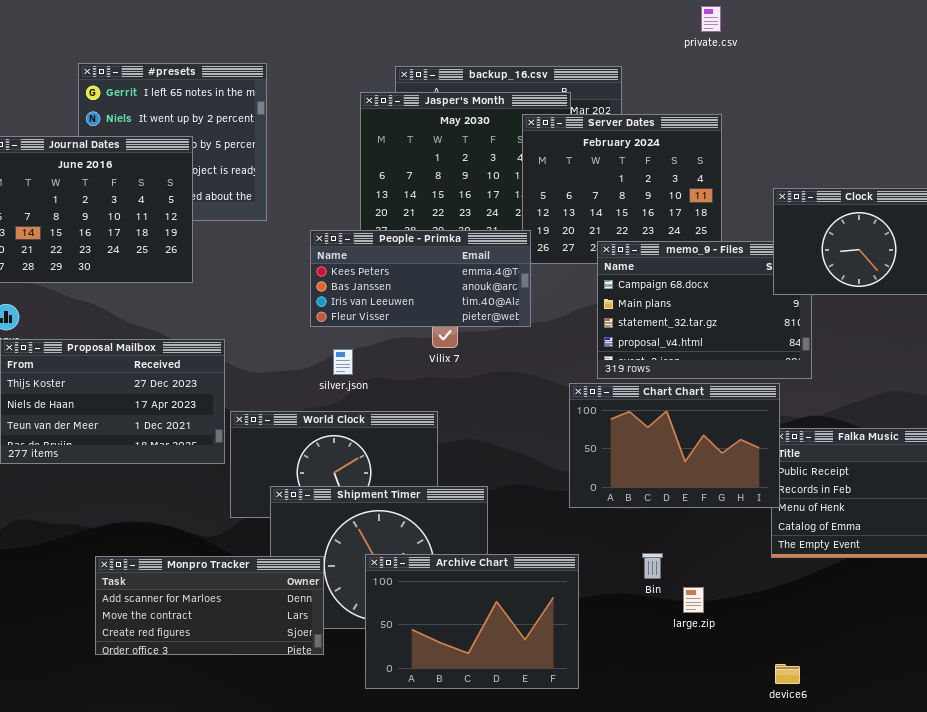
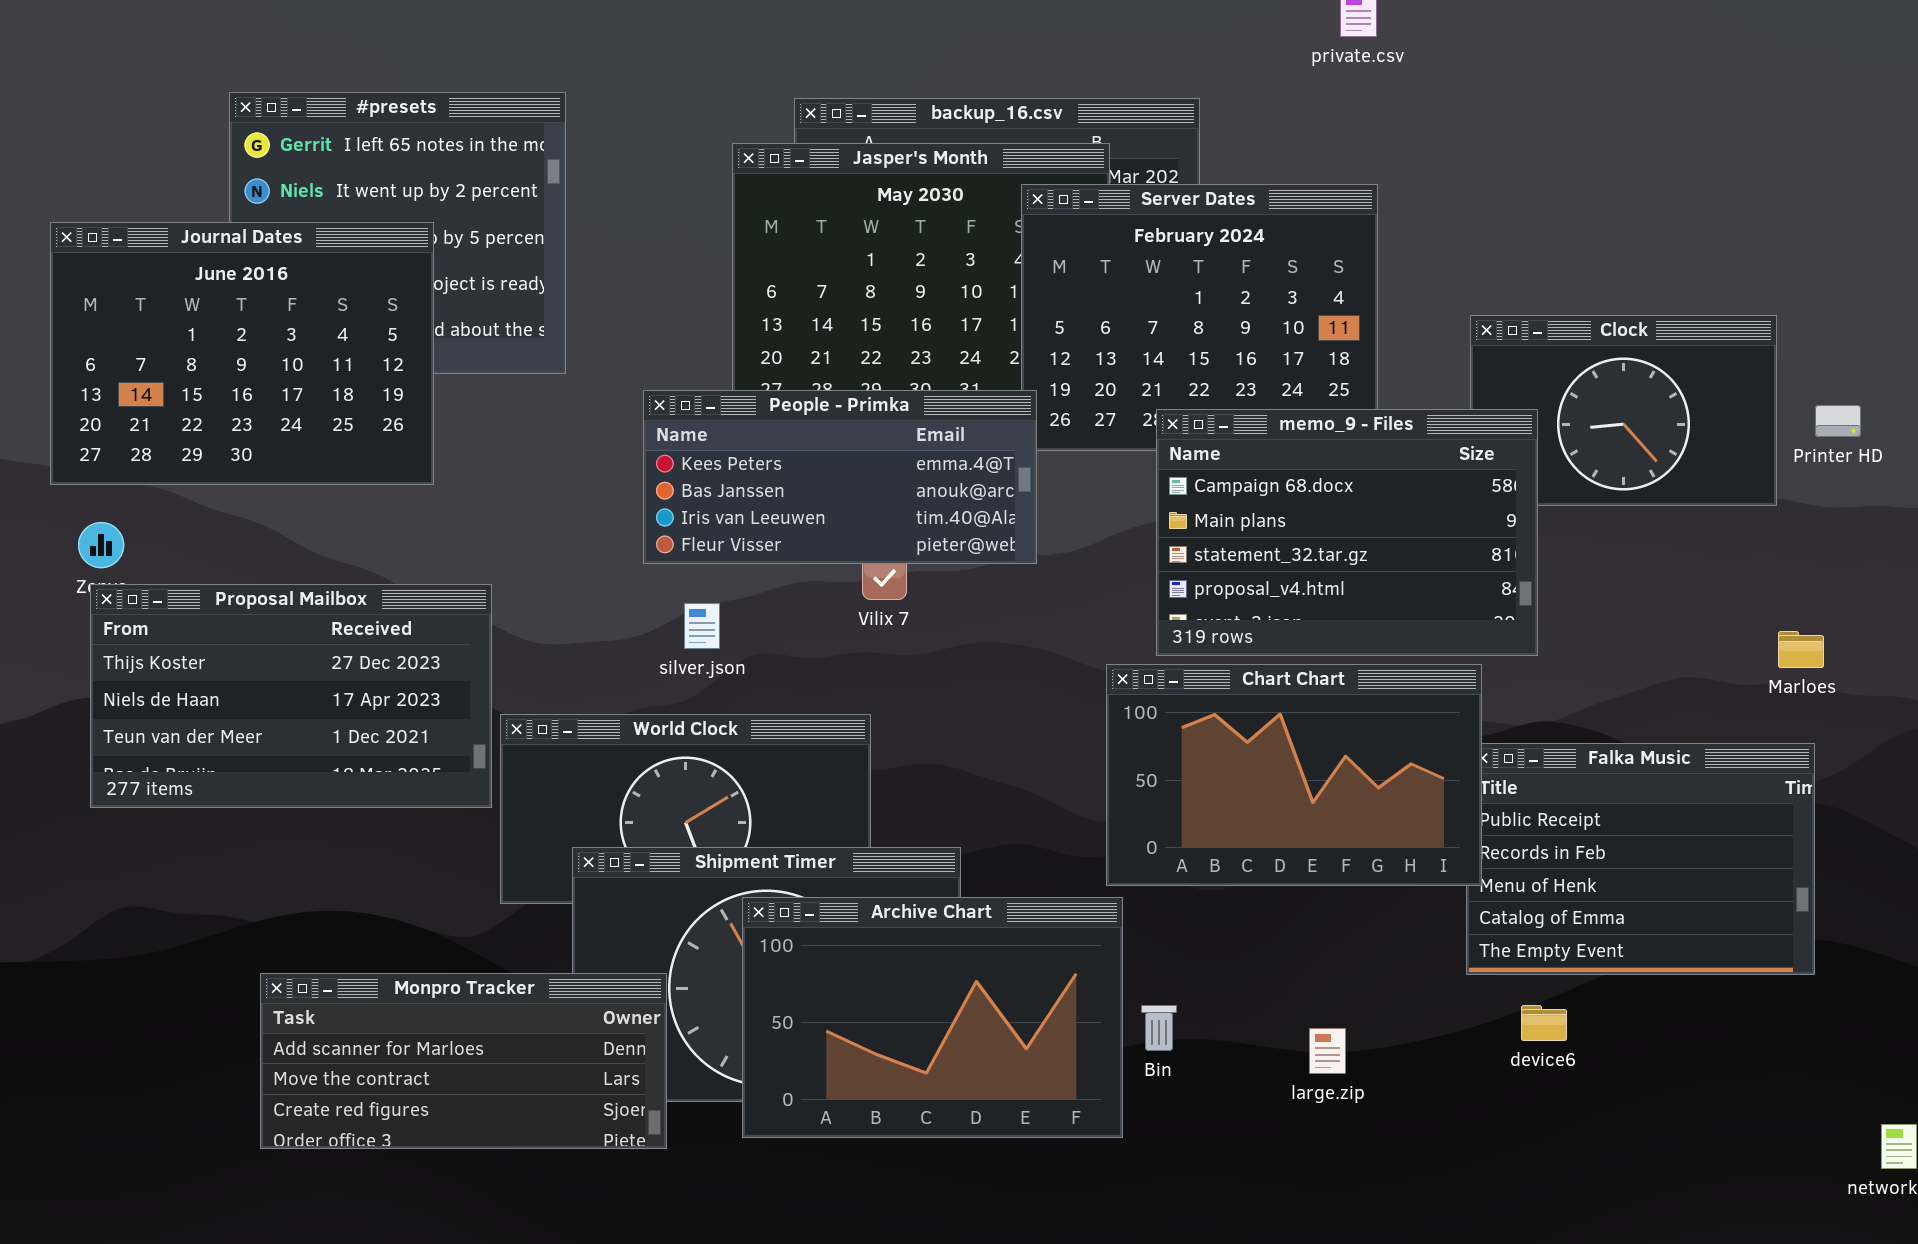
memo_9 - Files: [597,241,812,379] -> [1156,409,1538,656], raised
Bin: [642,553,663,579] -> [1141,1005,1177,1051], moved
Archive Chart: [365,554,579,689] -> [742,897,1123,1138], moved
device6: [775,664,800,684] -> [1521,1005,1567,1041], moved

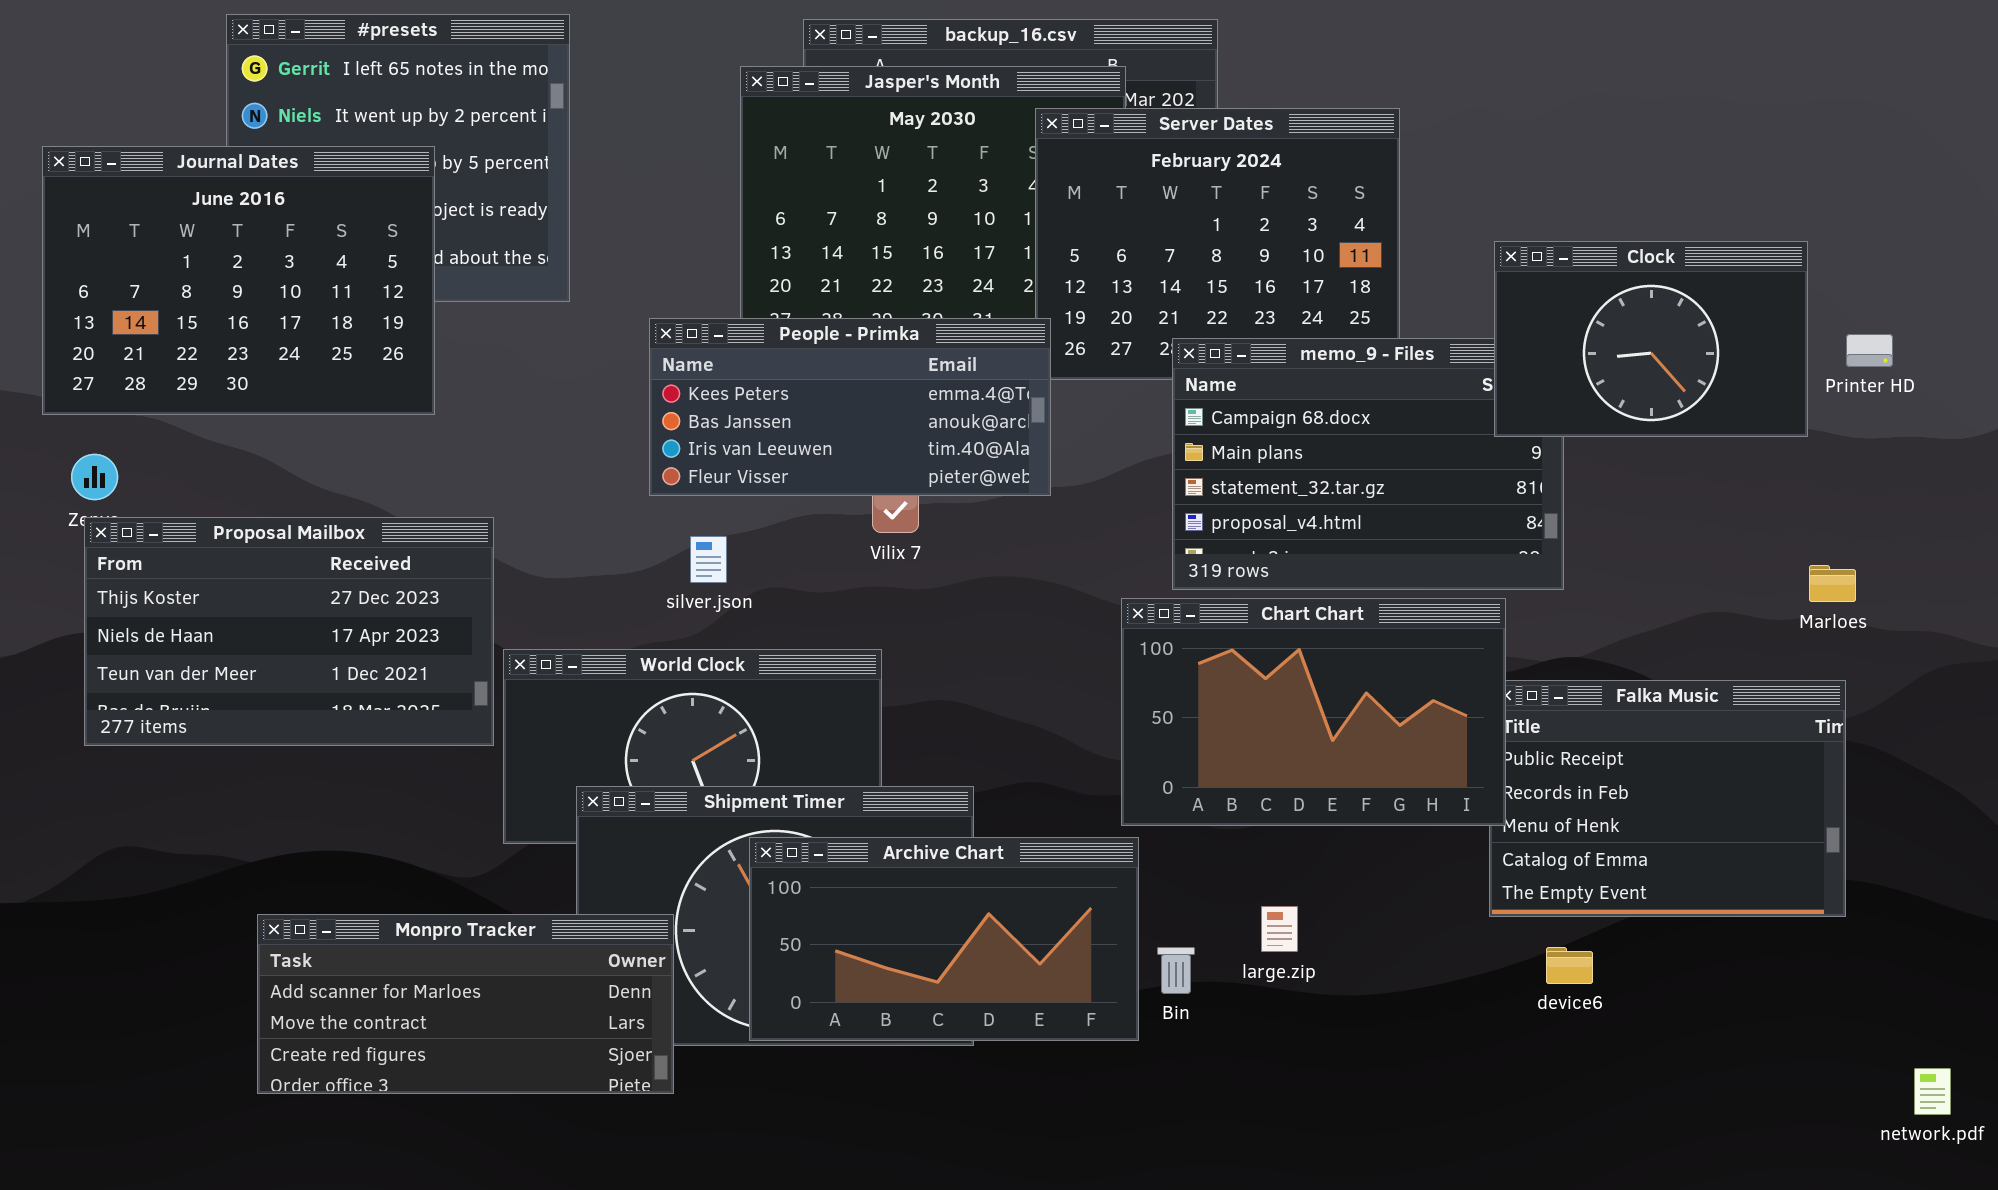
Clock: [1470,315,1777,506] -> [1494,241,1808,437], raised
Archive Chart: [742,897,1123,1138] -> [749,837,1139,1041], resized
large.zip: [1309,1028,1346,1074] -> [1261,906,1298,952], moved

